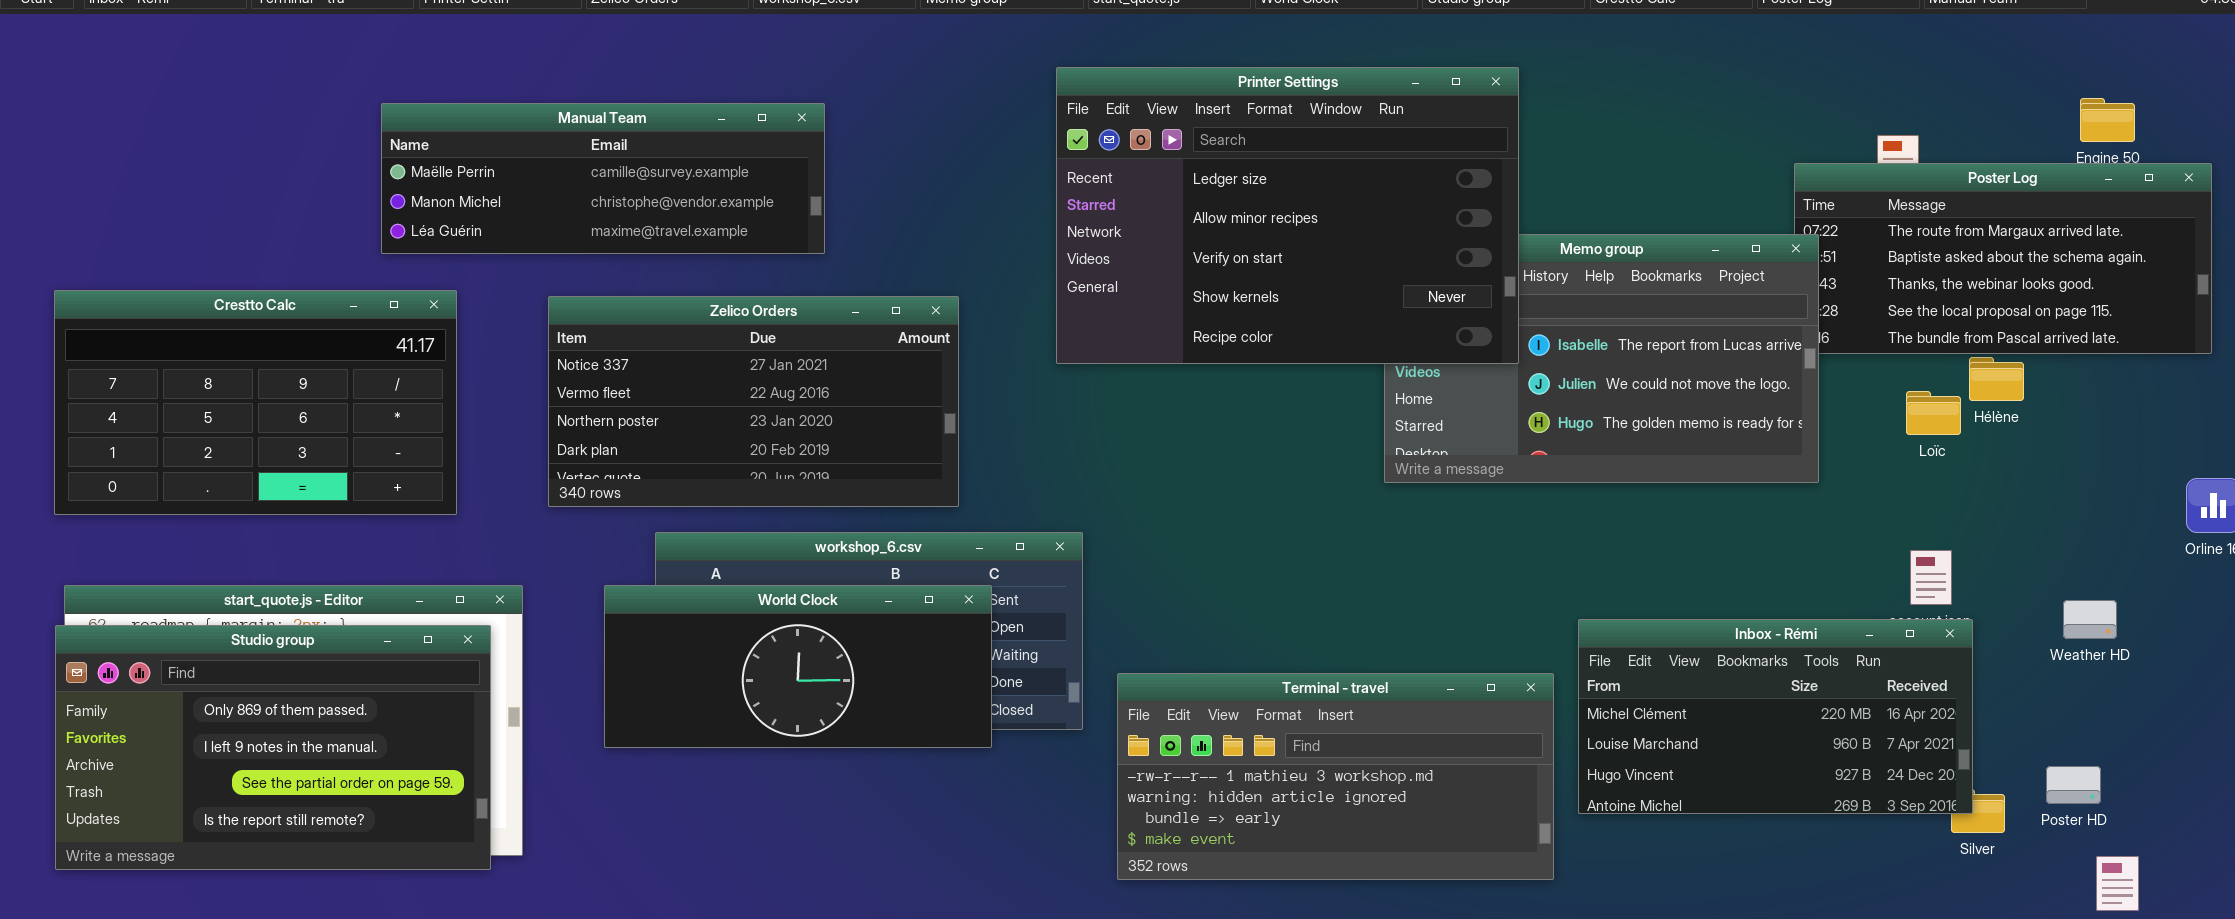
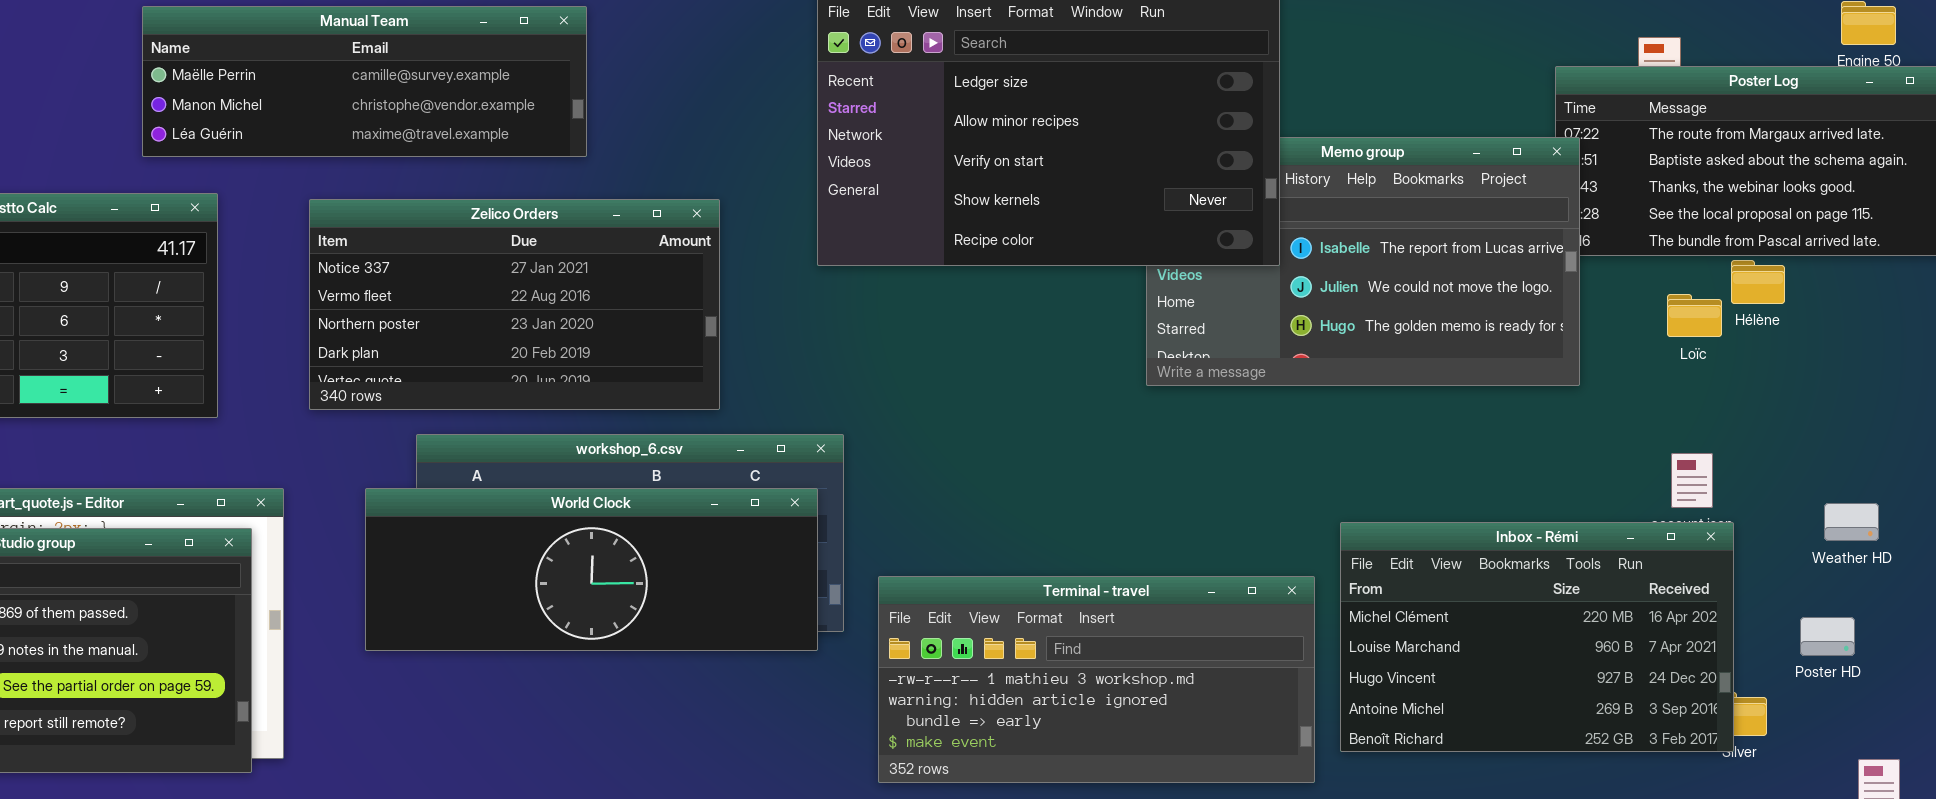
World Clock: [604,585,992,748] -> [365,488,818,651], resized
Inbox - Rémi: [1578,619,1973,814] -> [1340,522,1734,752], resized
Poster HD: [2046,766,2101,804] -> [1800,617,1855,656], moved

